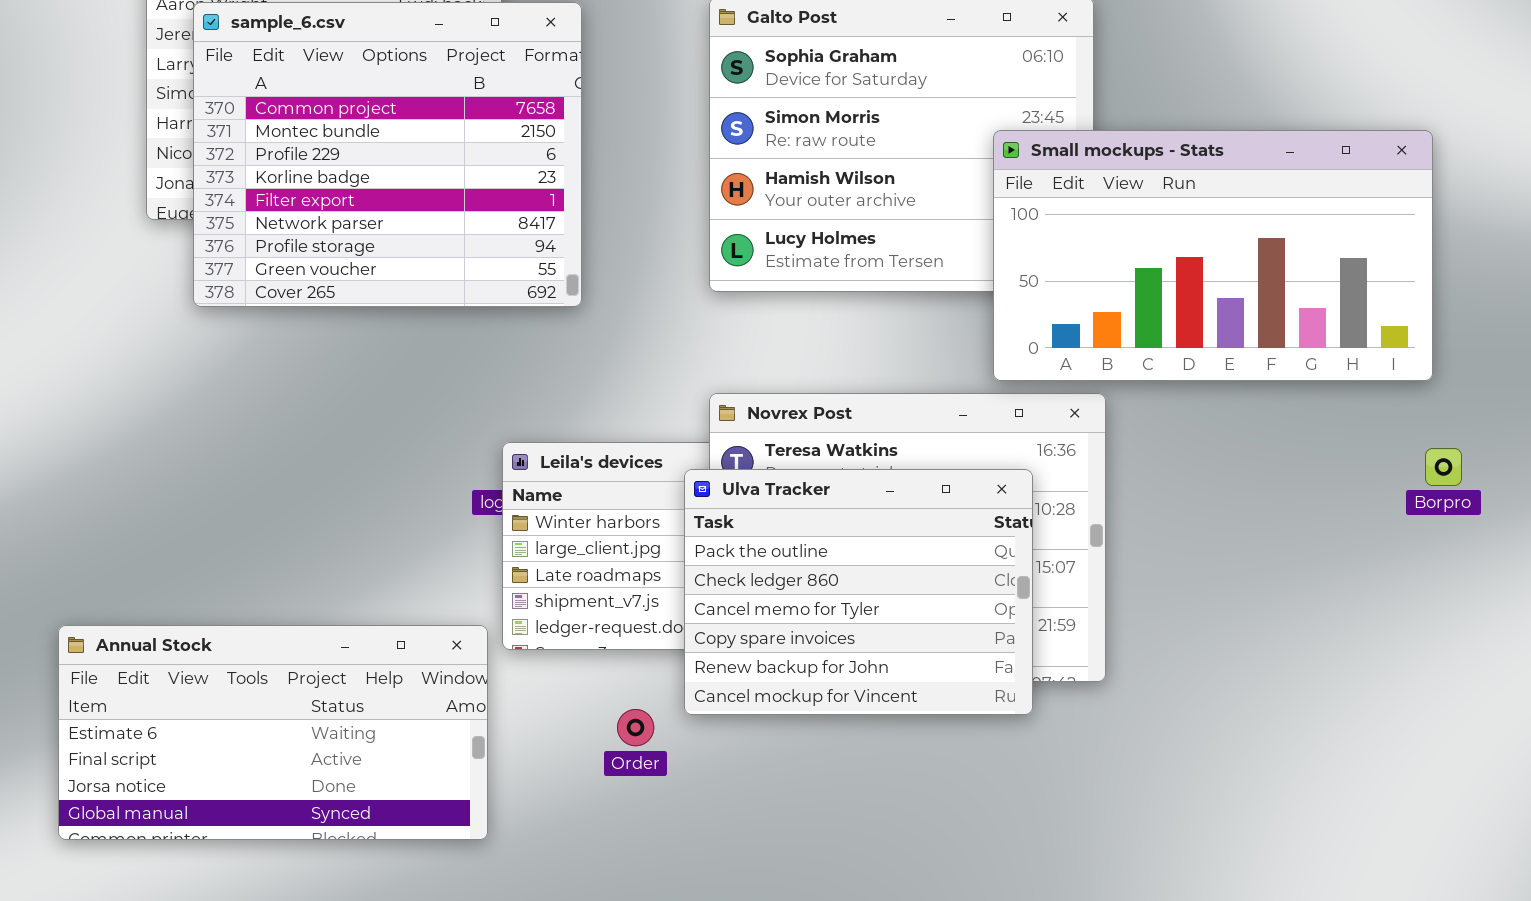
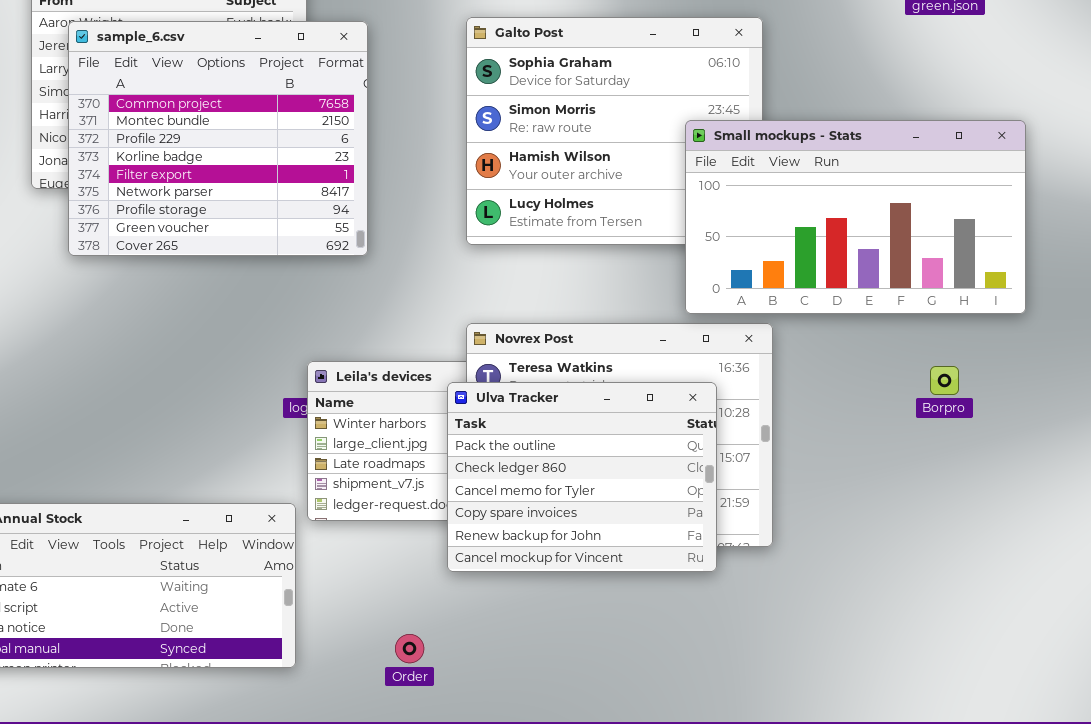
Borpro: [1425,448,1462,486] -> [930,366,959,395], moved
Order: [617,709,654,746] -> [395,634,424,663], moved

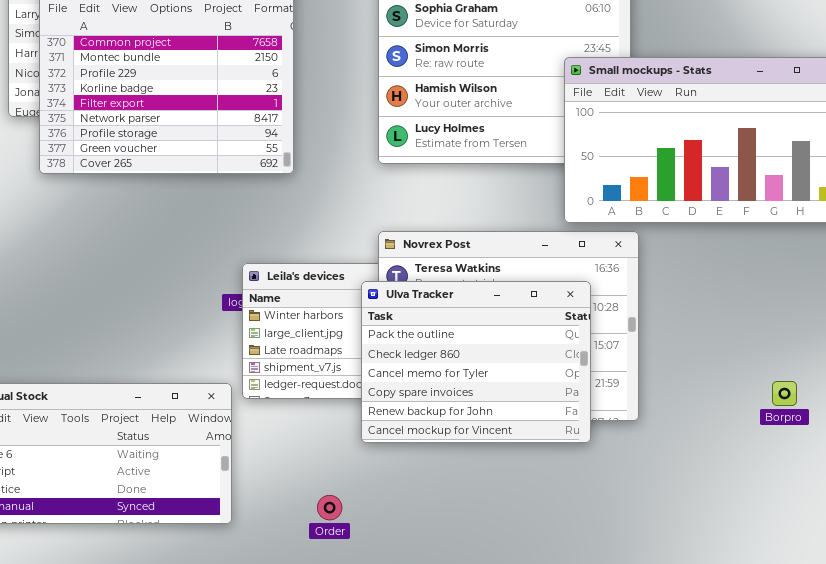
Borpro: [930,366,959,395] -> [772,381,797,406], moved

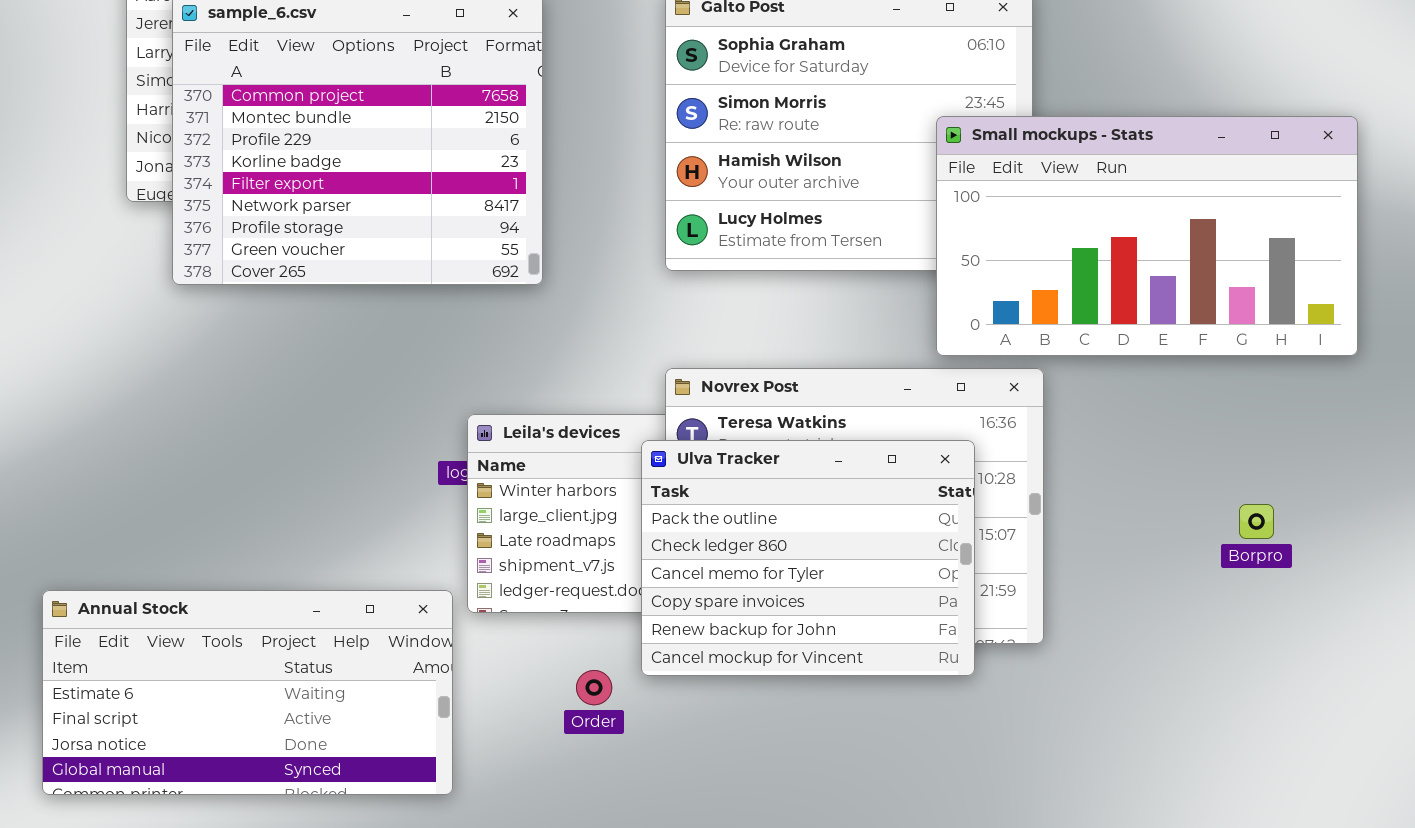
Borpro: [772,381,797,406] -> [1239,504,1274,539], moved
Order: [317,495,342,520] -> [576,670,612,705], moved

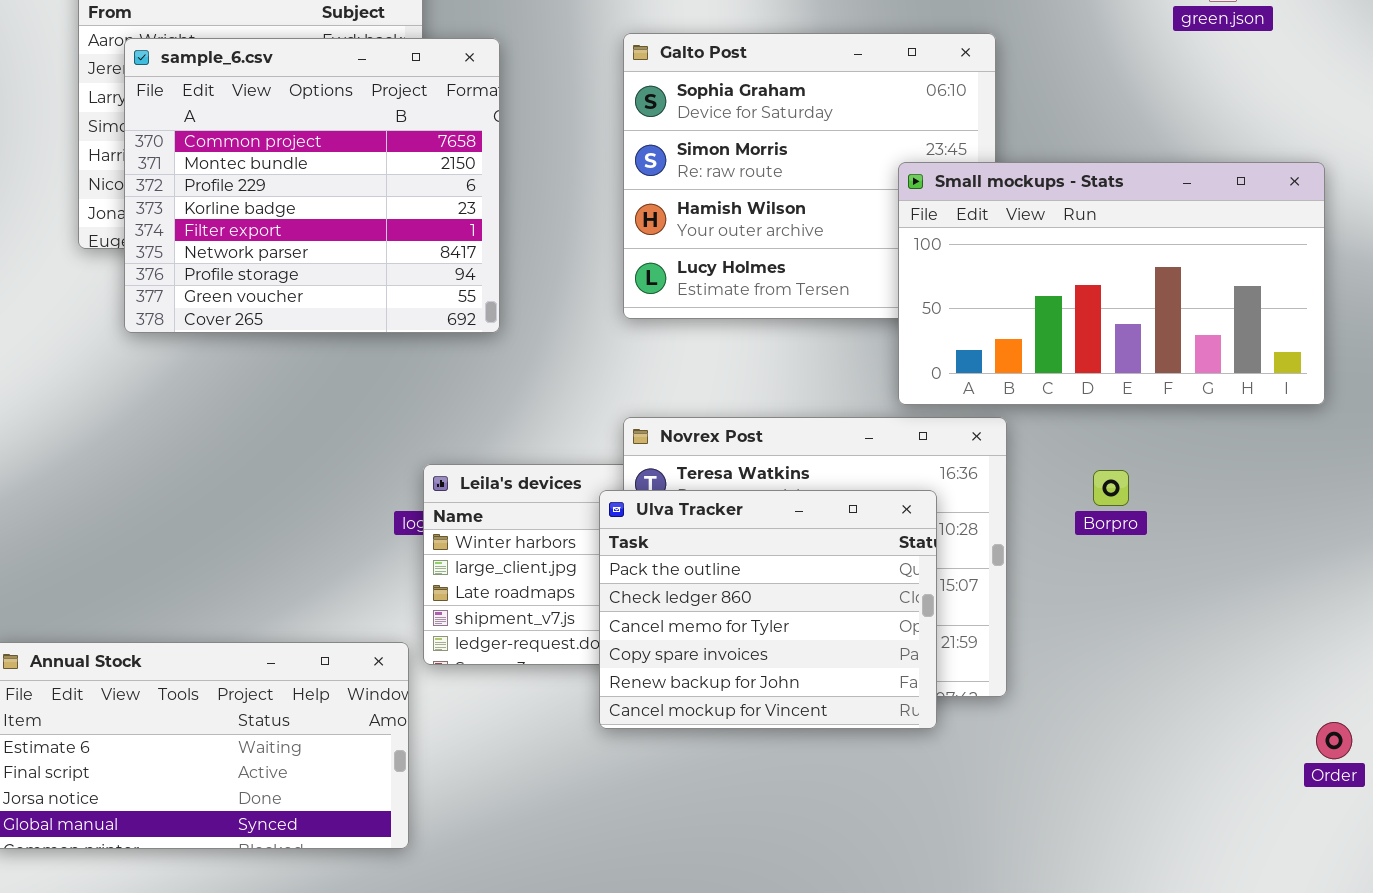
Borpro: [1239,504,1274,539] -> [1093,470,1129,506], moved
Order: [576,670,612,705] -> [1316,722,1352,759], moved

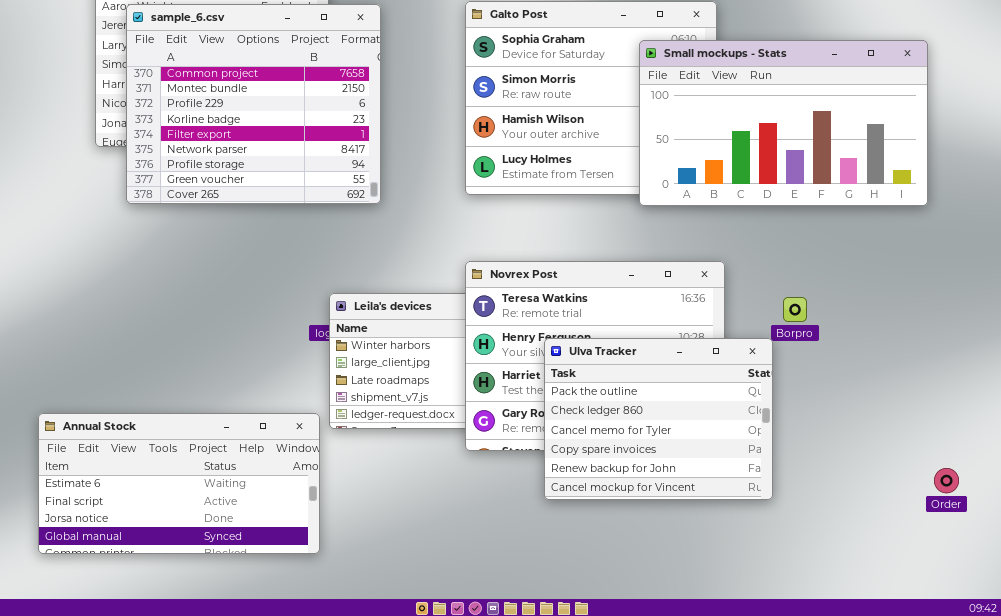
Small mockups - Stats: [898,162,1325,405] -> [639,40,928,206], moved
Ulva Tracker: [599,490,937,729] -> [544,338,773,500], moved

